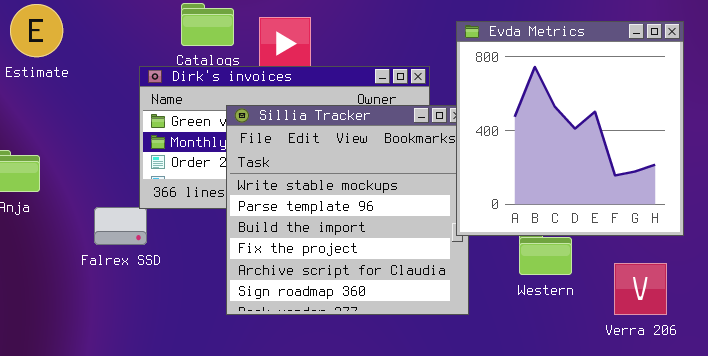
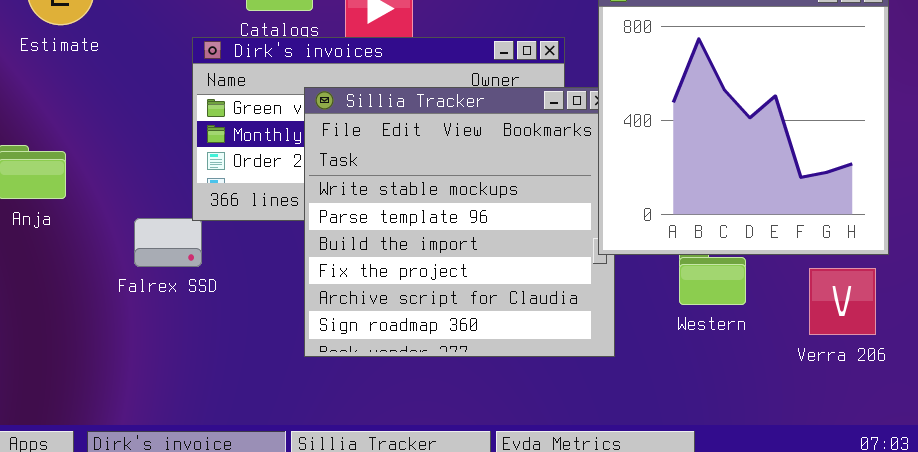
Verra 206: [614,263,667,315] -> [809,268,876,335], moved

